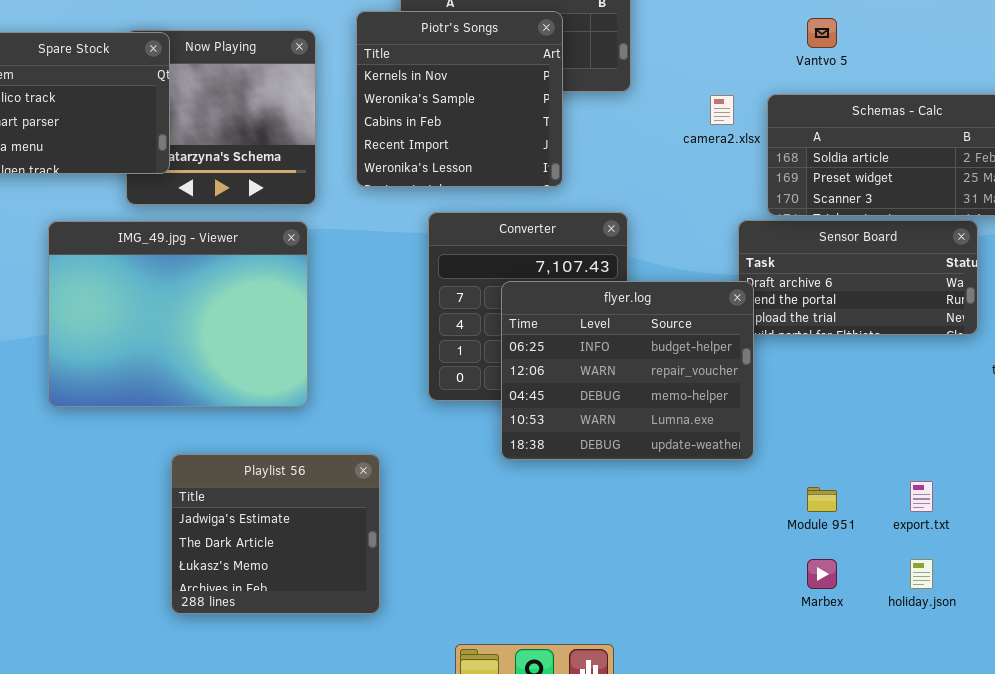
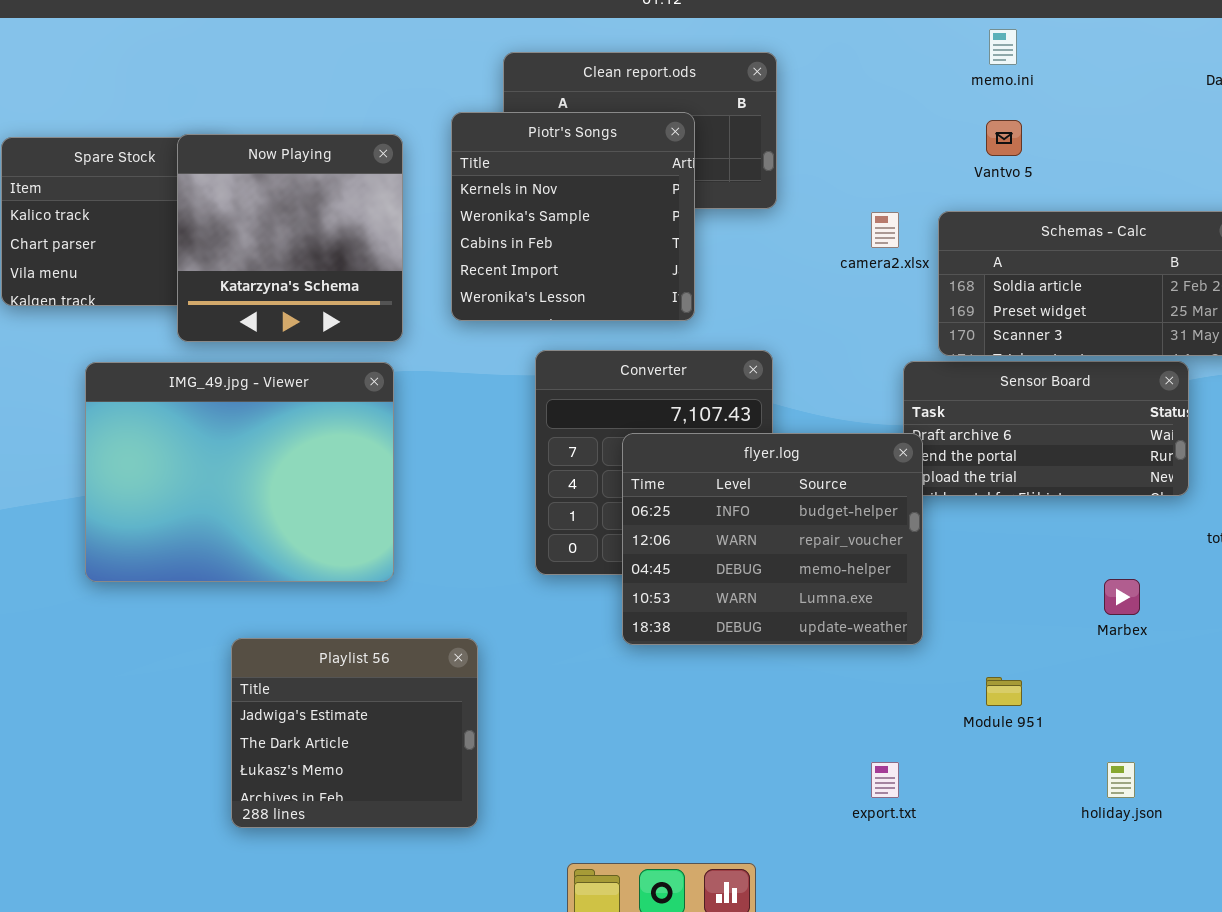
Now Playing: [126,30,316,205] -> [177,134,403,342], raised
export.txt: [910,481,933,512] -> [871,762,899,798], moved
Marbex: [807,559,837,589] -> [1104,579,1140,615], moved

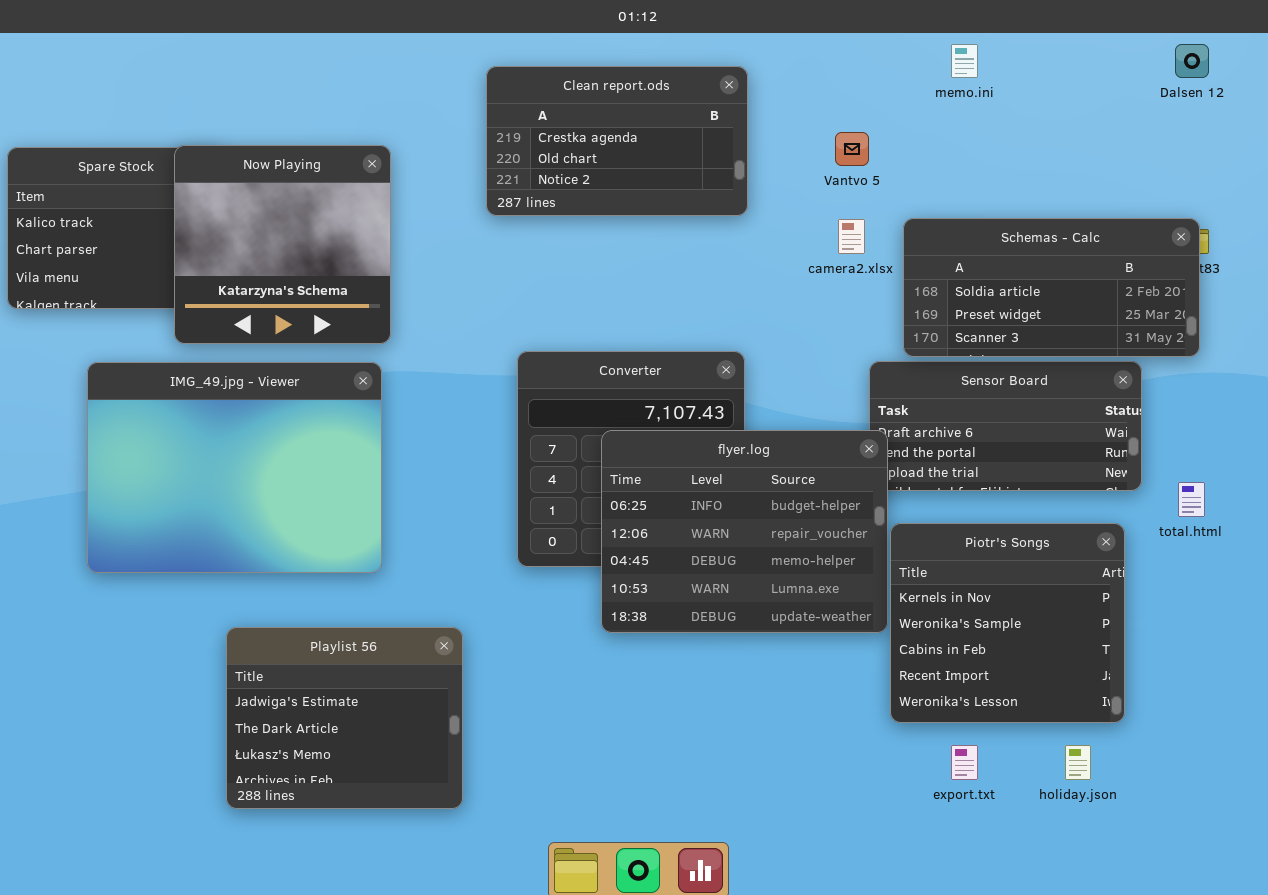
Piotr's Songs: [451,112,695,321] -> [890,523,1125,723], moved
Vantvo 5: [986,120,1022,156] -> [835,132,869,166], moved
export.txt: [871,762,899,798] -> [951,745,978,780], moved

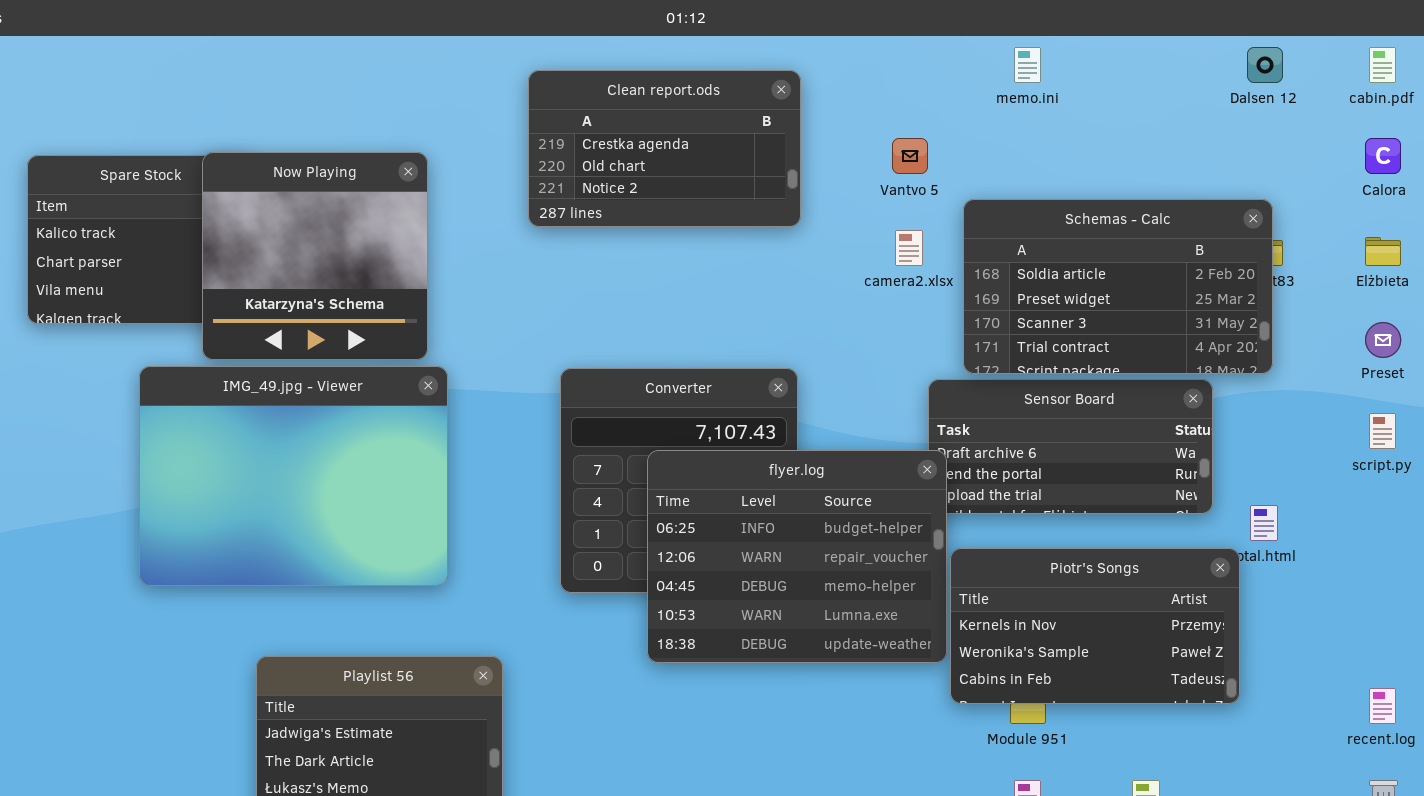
Schemas - Calc: [903,218,1200,357] -> [963,199,1273,374], resized
IMG_49.jpg - Viewer: [87,362,382,573] -> [139,366,448,586], moved
Piotr's Songs: [890,523,1125,723] -> [950,548,1240,704], resized

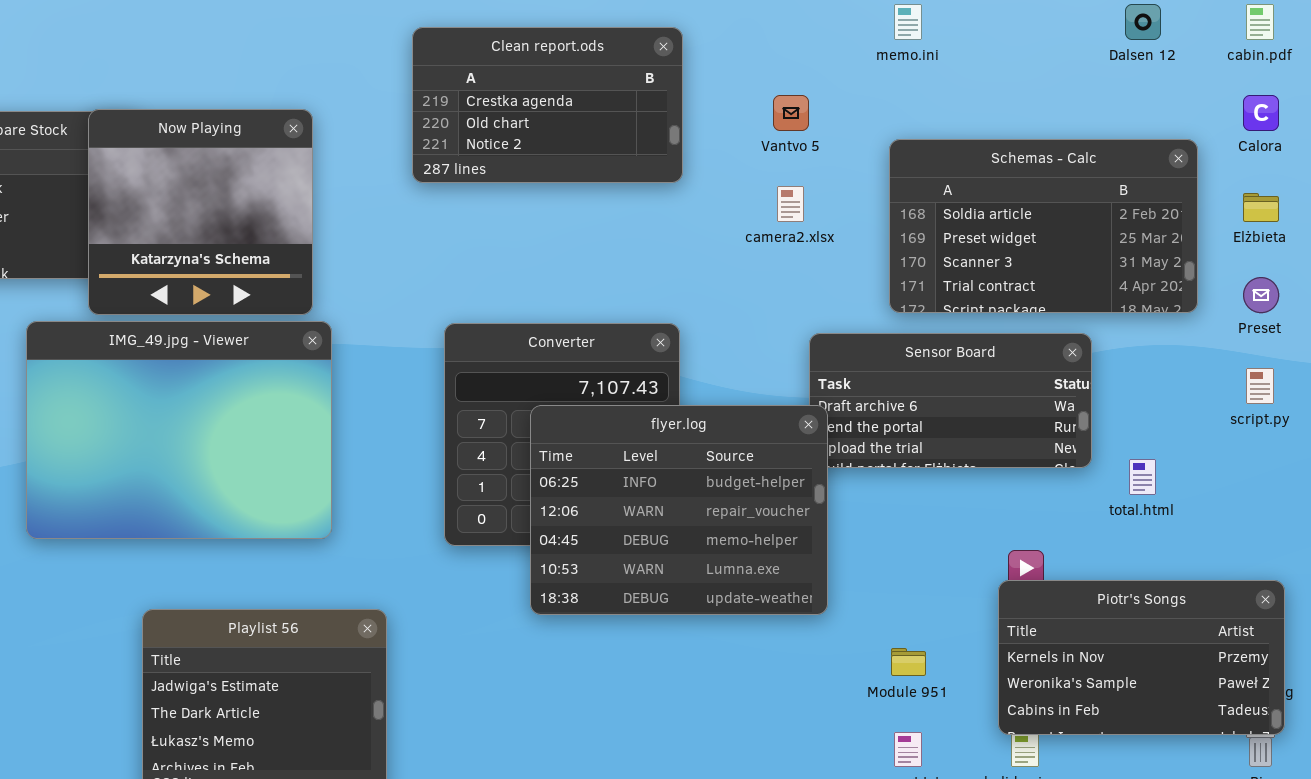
Schemas - Calc: [963,199,1273,374] -> [889,139,1198,313], moved
Piotr's Songs: [950,548,1240,704] -> [998,580,1285,735], moved

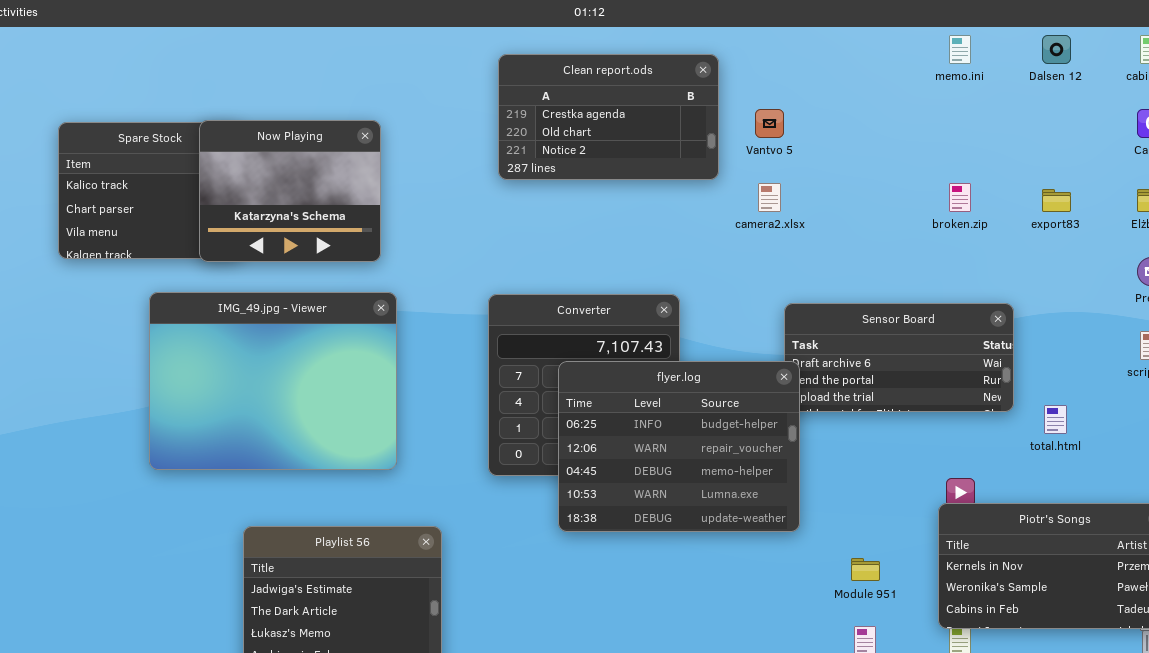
memo.ini: [894,4,922,40] -> [949,35,971,64], moved
Clean report.ods: [412,27,683,183] -> [498,54,719,180], moved
Now Playing: [88,109,313,315] -> [199,120,381,262], resized
Schemas - Calc: [889,139,1198,313] -> none, closed

